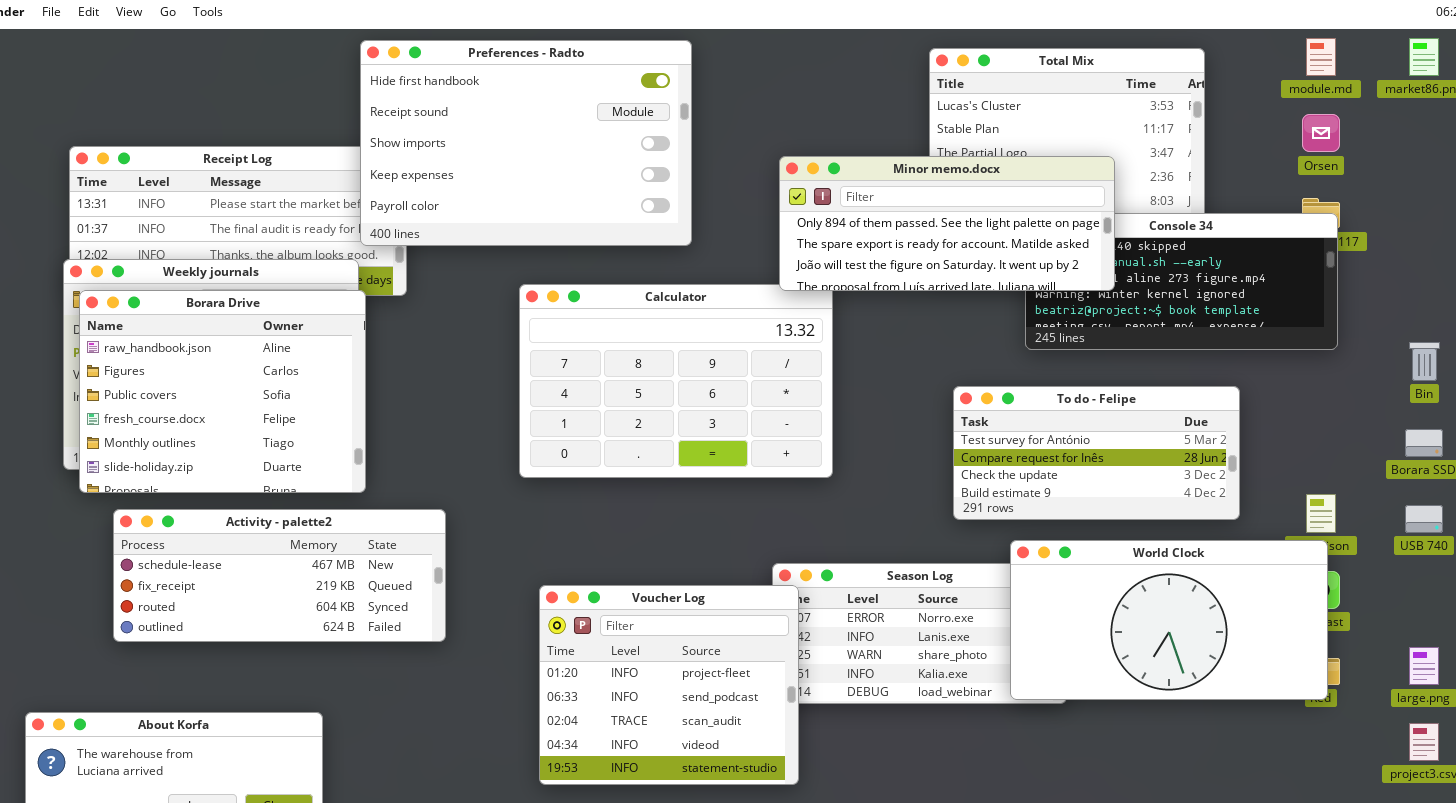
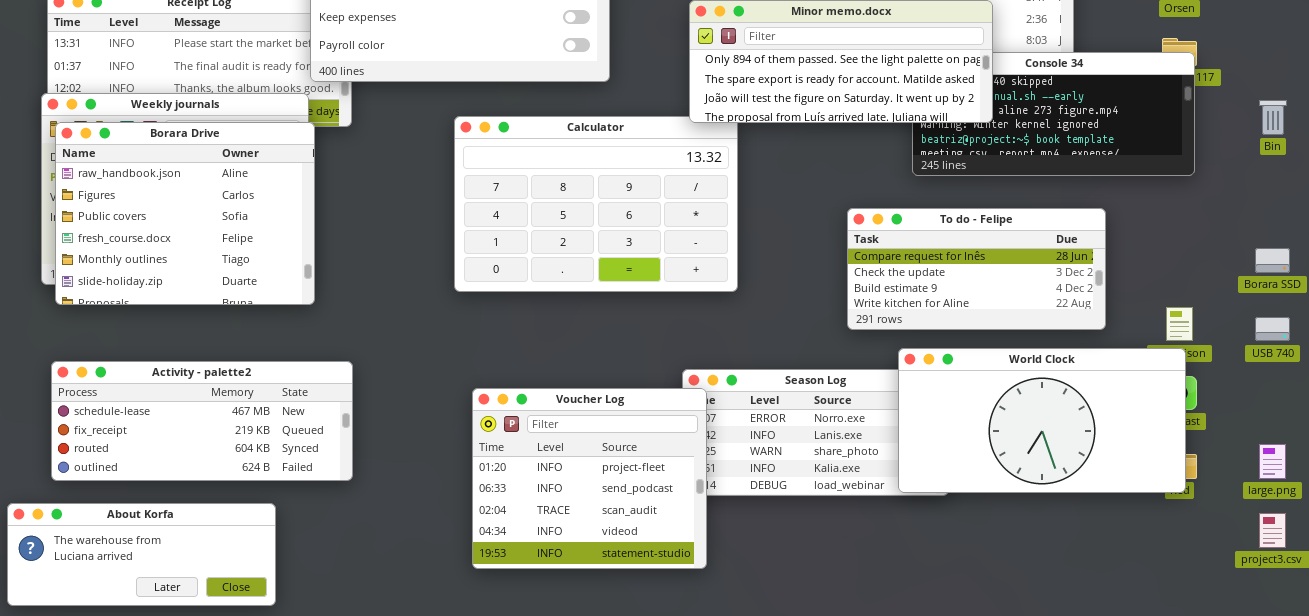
Bin: [1409,342,1440,381] -> [1259,100,1287,135], moved
To do - Felipe: [953,386,1240,520] -> [847,208,1106,330], scrolled down 1 row
Activity - palette2: [113,509,446,642] -> [51,361,353,481], moved

